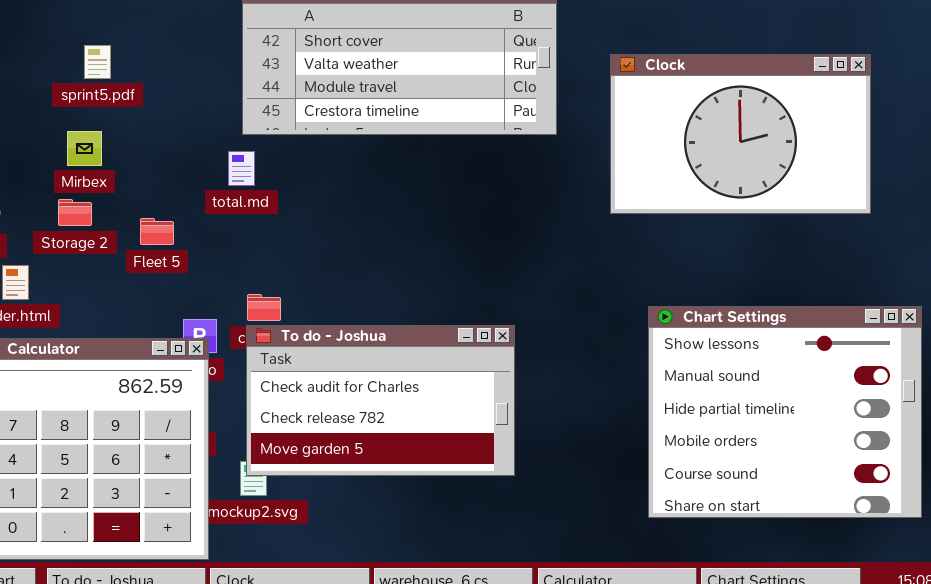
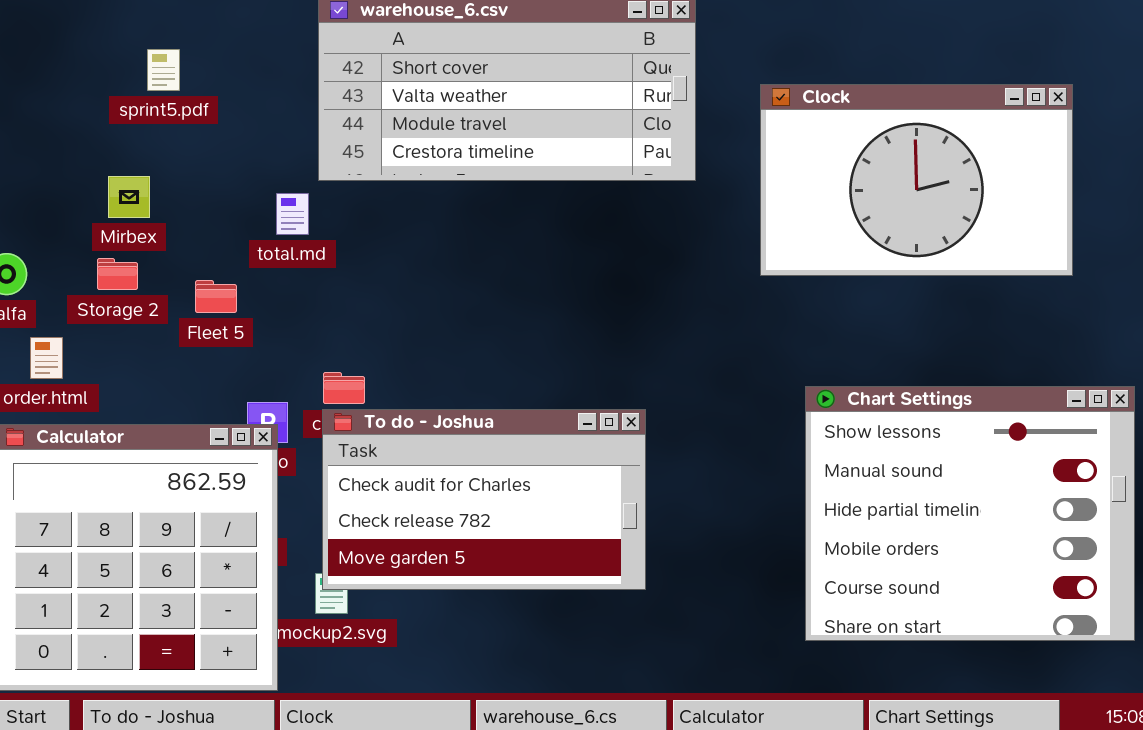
sprint5.pdf: [84,45,111,79] -> [147,49,180,91], moved
total.md: [228,151,255,186] -> [276,193,309,235], moved

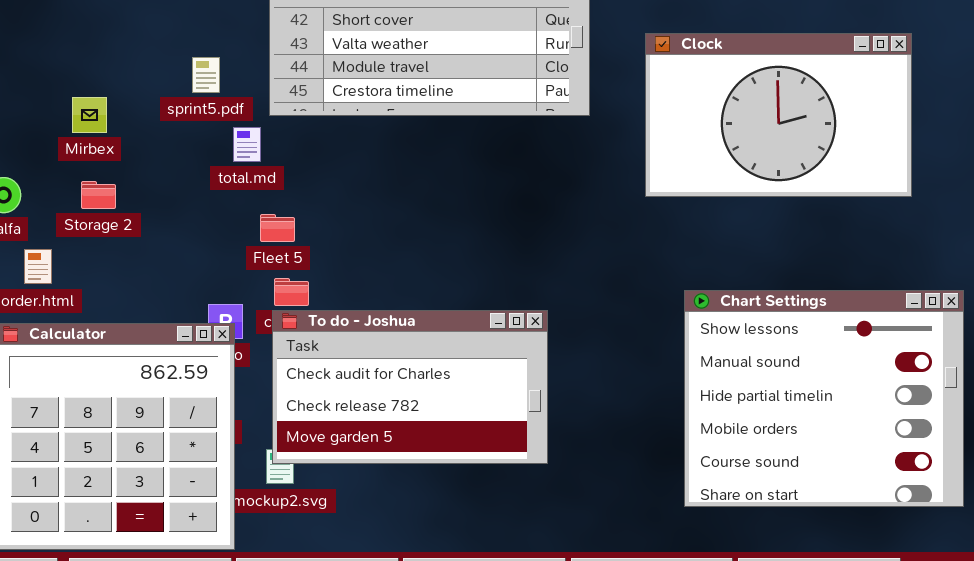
sprint5.pdf: [147,49,180,91] -> [192,57,220,93], moved
Mirbex: [108,176,150,218] -> [72,97,107,133], moved
Fleet 5: [195,280,237,313] -> [260,214,295,242], moved

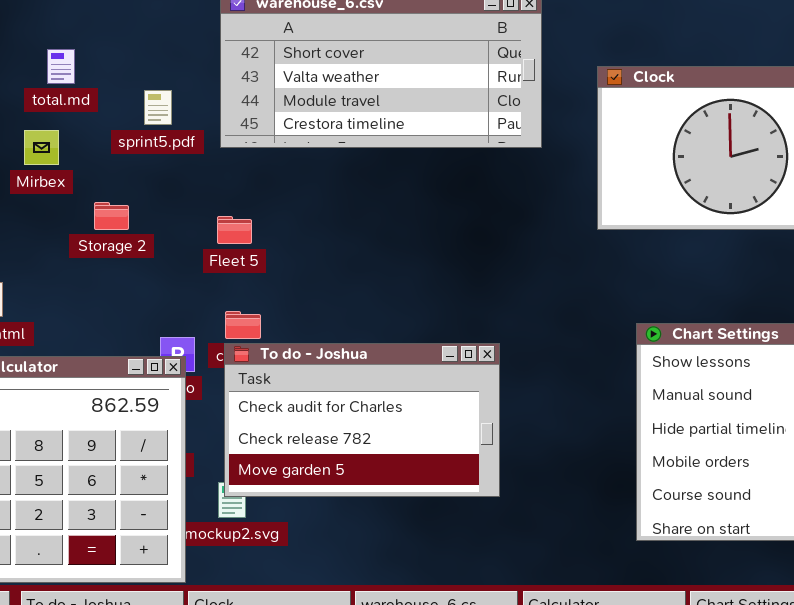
total.md: [233,127,261,162] -> [47,49,75,84], moved
Storage 2: [81,181,116,209] -> [94,202,129,230], moved
Fleet 5: [260,214,295,242] -> [217,216,252,244], moved

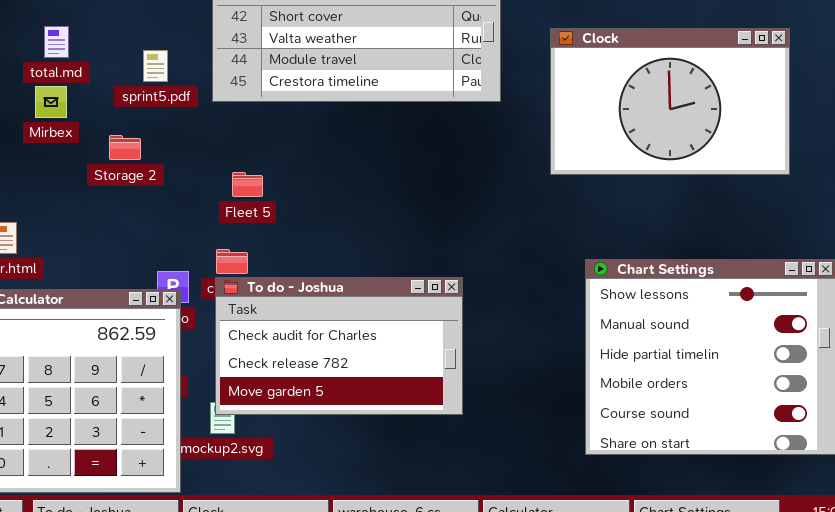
total.md: [47,49,75,84] -> [44,26,69,58], moved
Storage 2: [94,202,129,230] -> [109,135,141,160], moved
Fleet 5: [217,216,252,244] -> [232,172,263,197], moved

